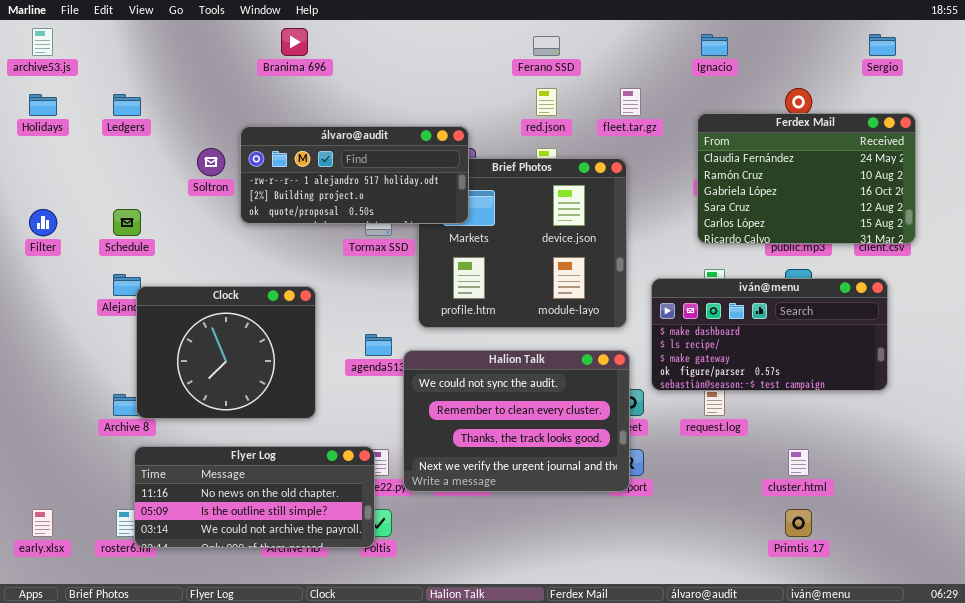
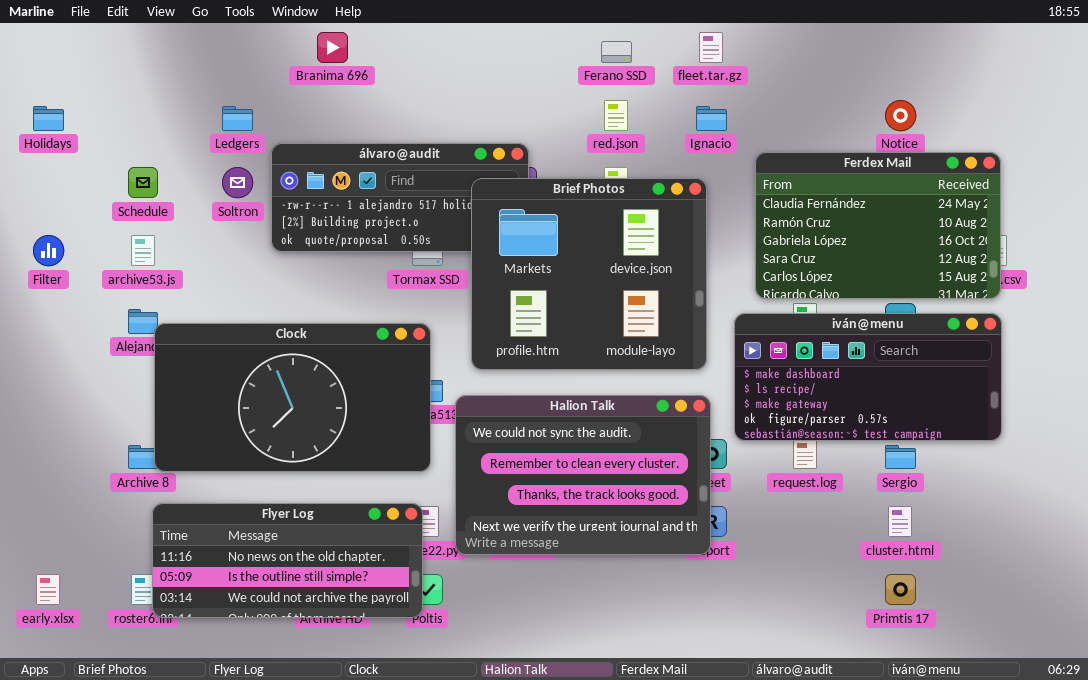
archive53.js: [32,28,53,56] -> [131,235,155,266], moved
Ignacio: [701,34,728,56] -> [696,106,727,131], moved
Sergio: [869,34,896,56] -> [885,445,916,469], moved
fleet.tar.gz: [620,88,641,116] -> [699,32,723,63], moved
Ledgers: [113,94,141,116] -> [222,106,253,131], moved
Ferdex Mail: [697,113,916,244] -> [755,152,1001,299], moved
Brief Photos: [418,158,627,328] -> [471,178,707,370], raised
Schedule: [113,209,141,236] -> [128,167,158,198], moved
Clock: [136,286,316,419] -> [154,323,431,472], resized

